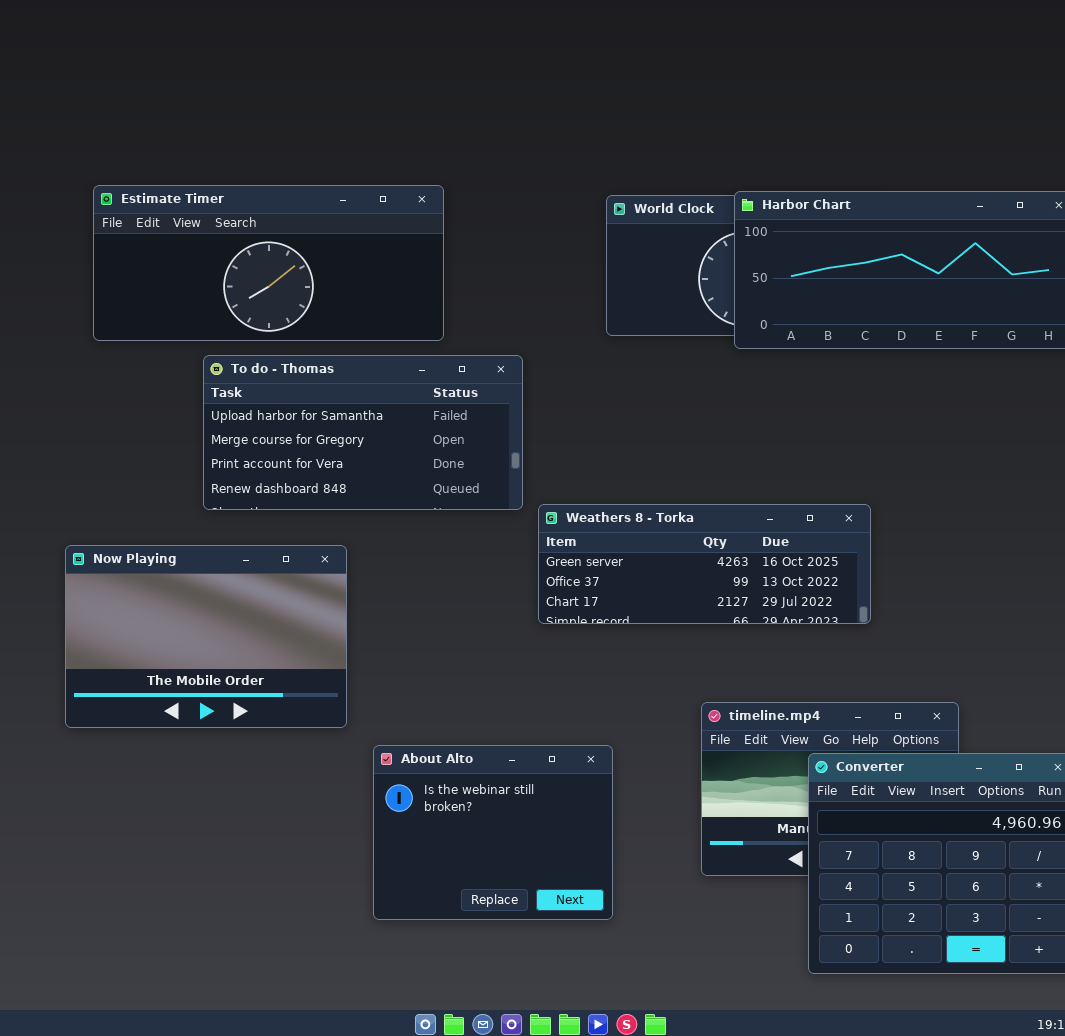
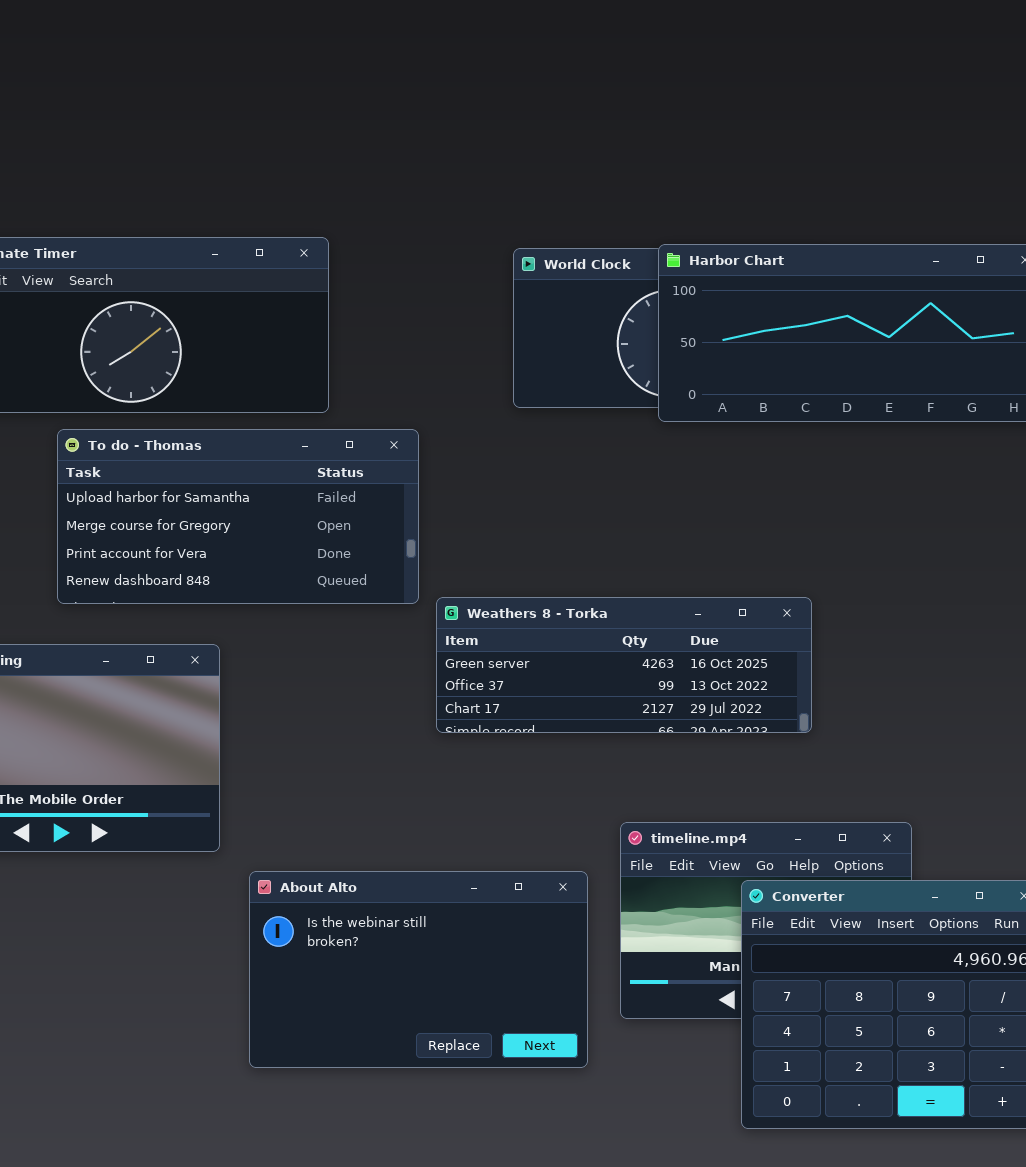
About Alto: [373,745,613,920] -> [249,871,588,1068], resized

